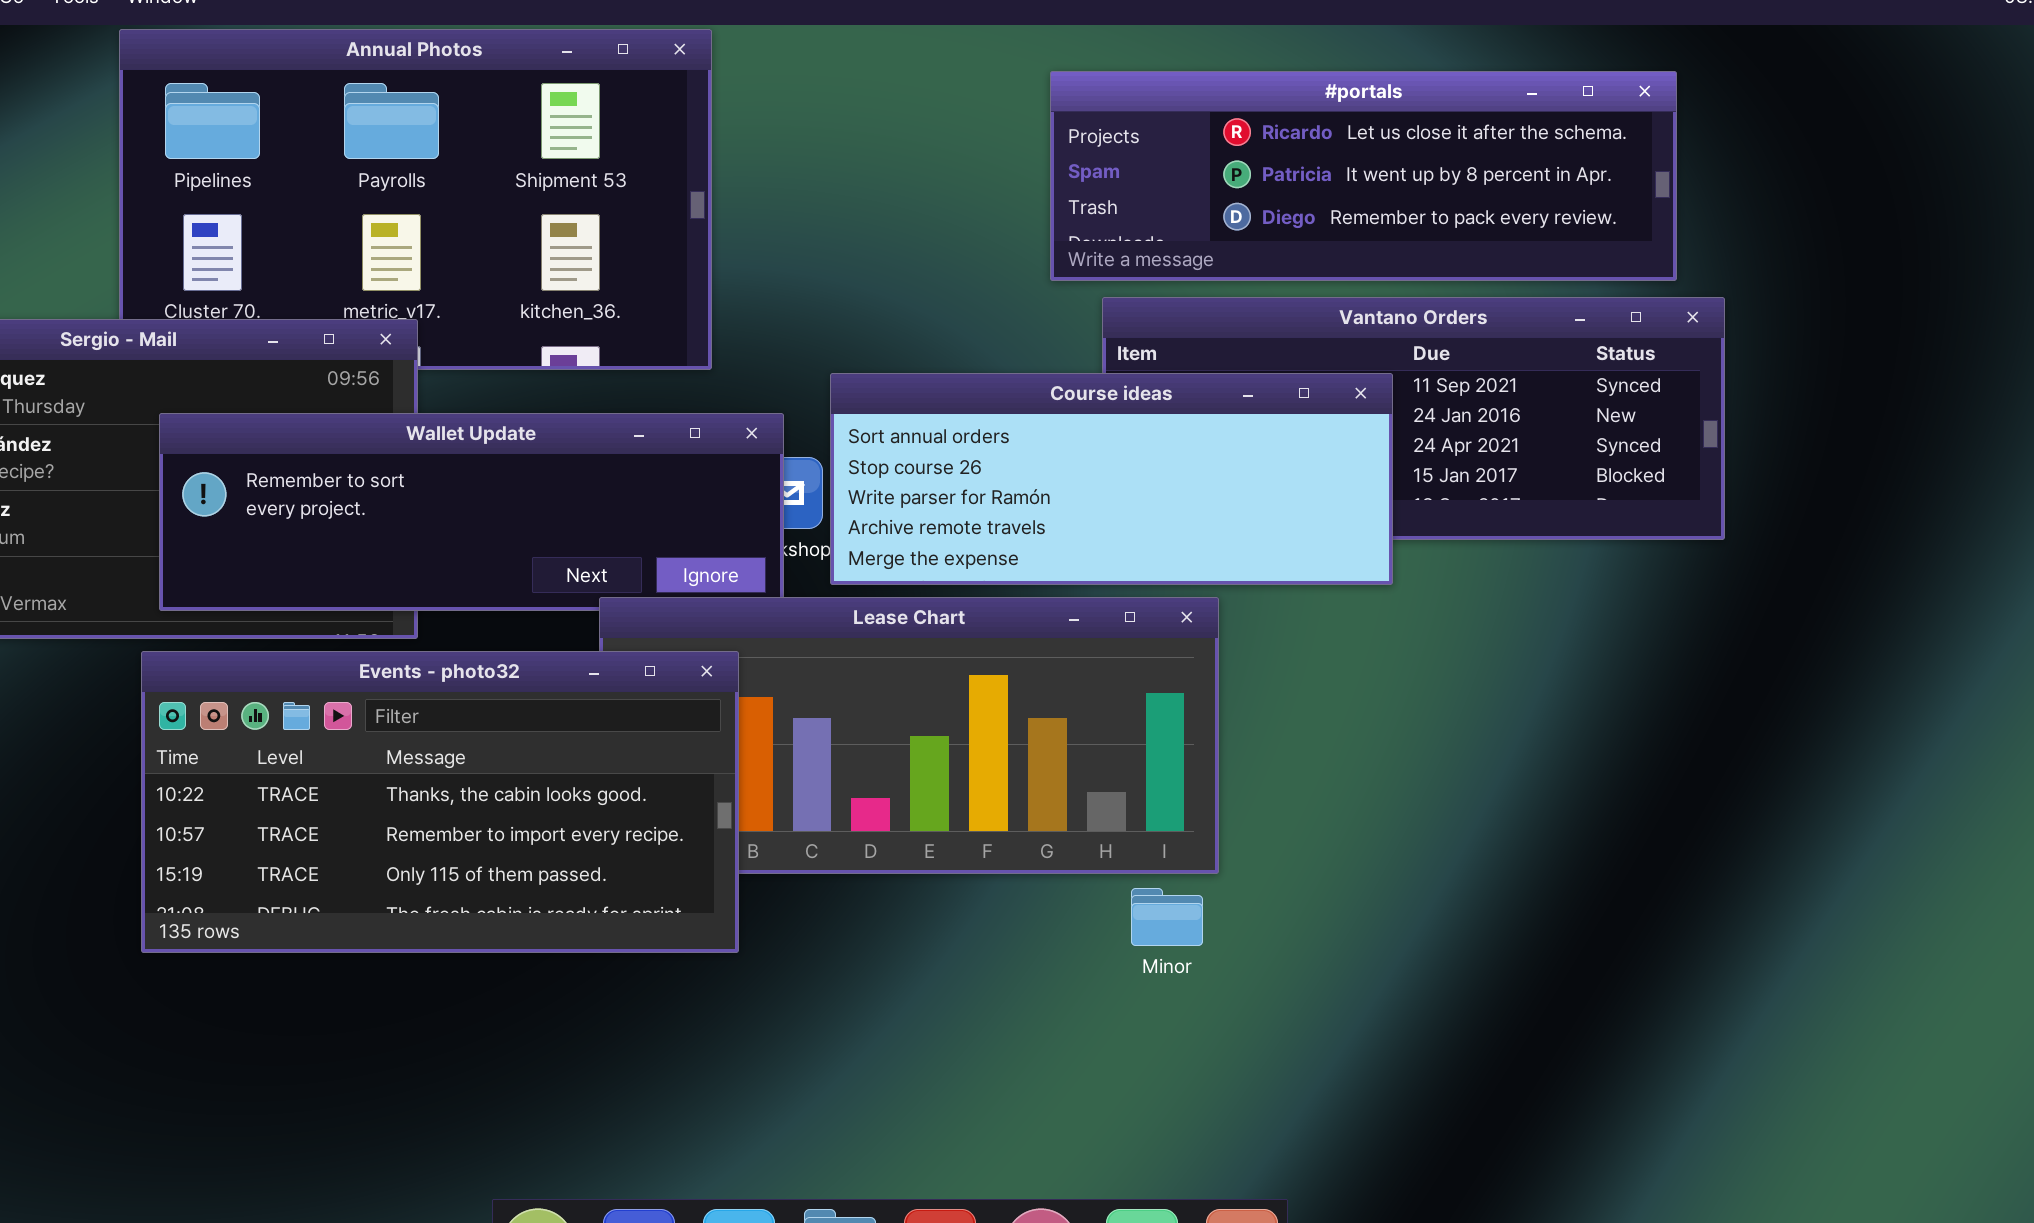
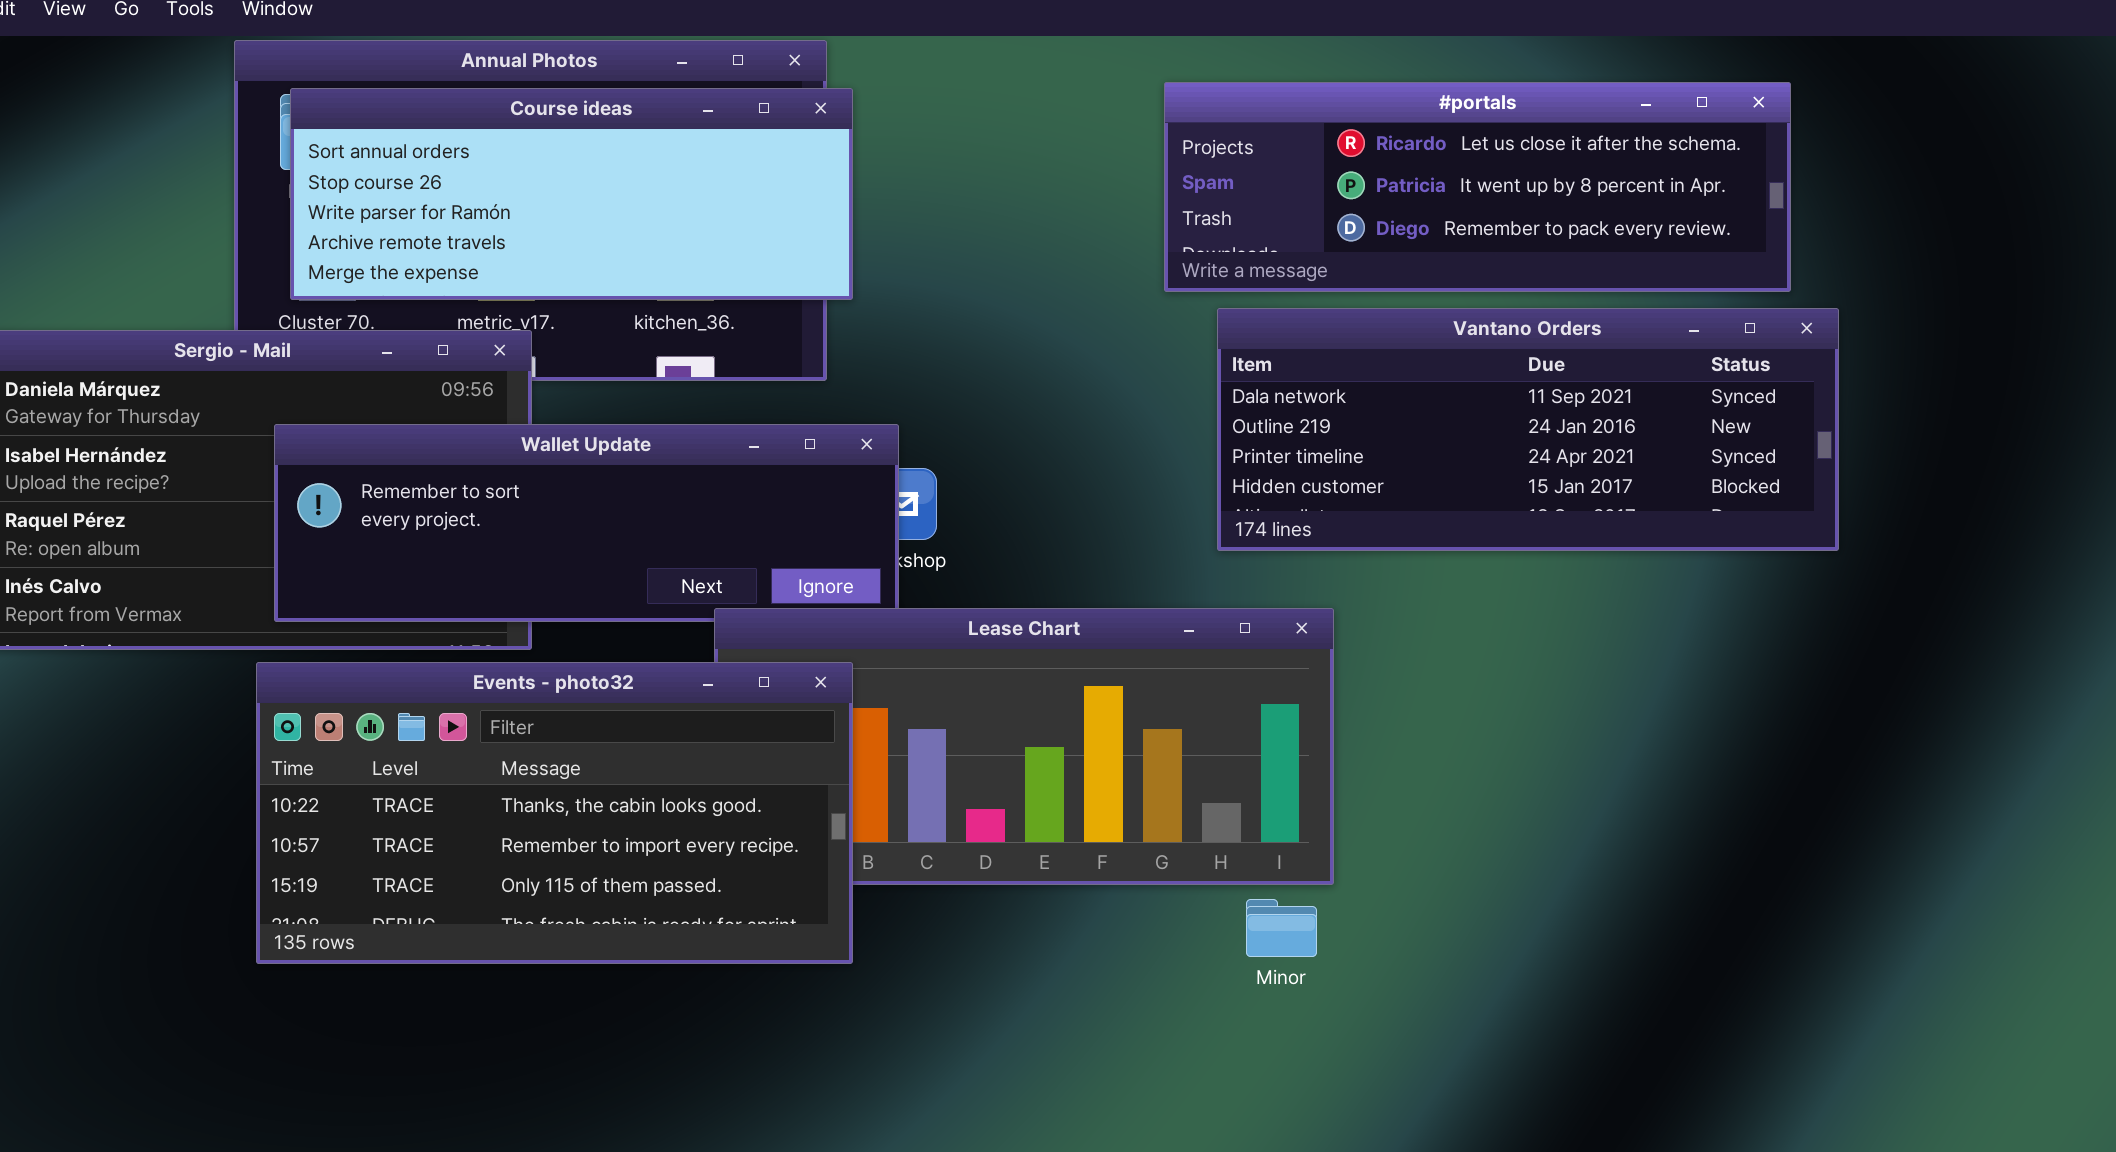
Course ideas: [830,373,1393,585] -> [290,88,853,300], moved

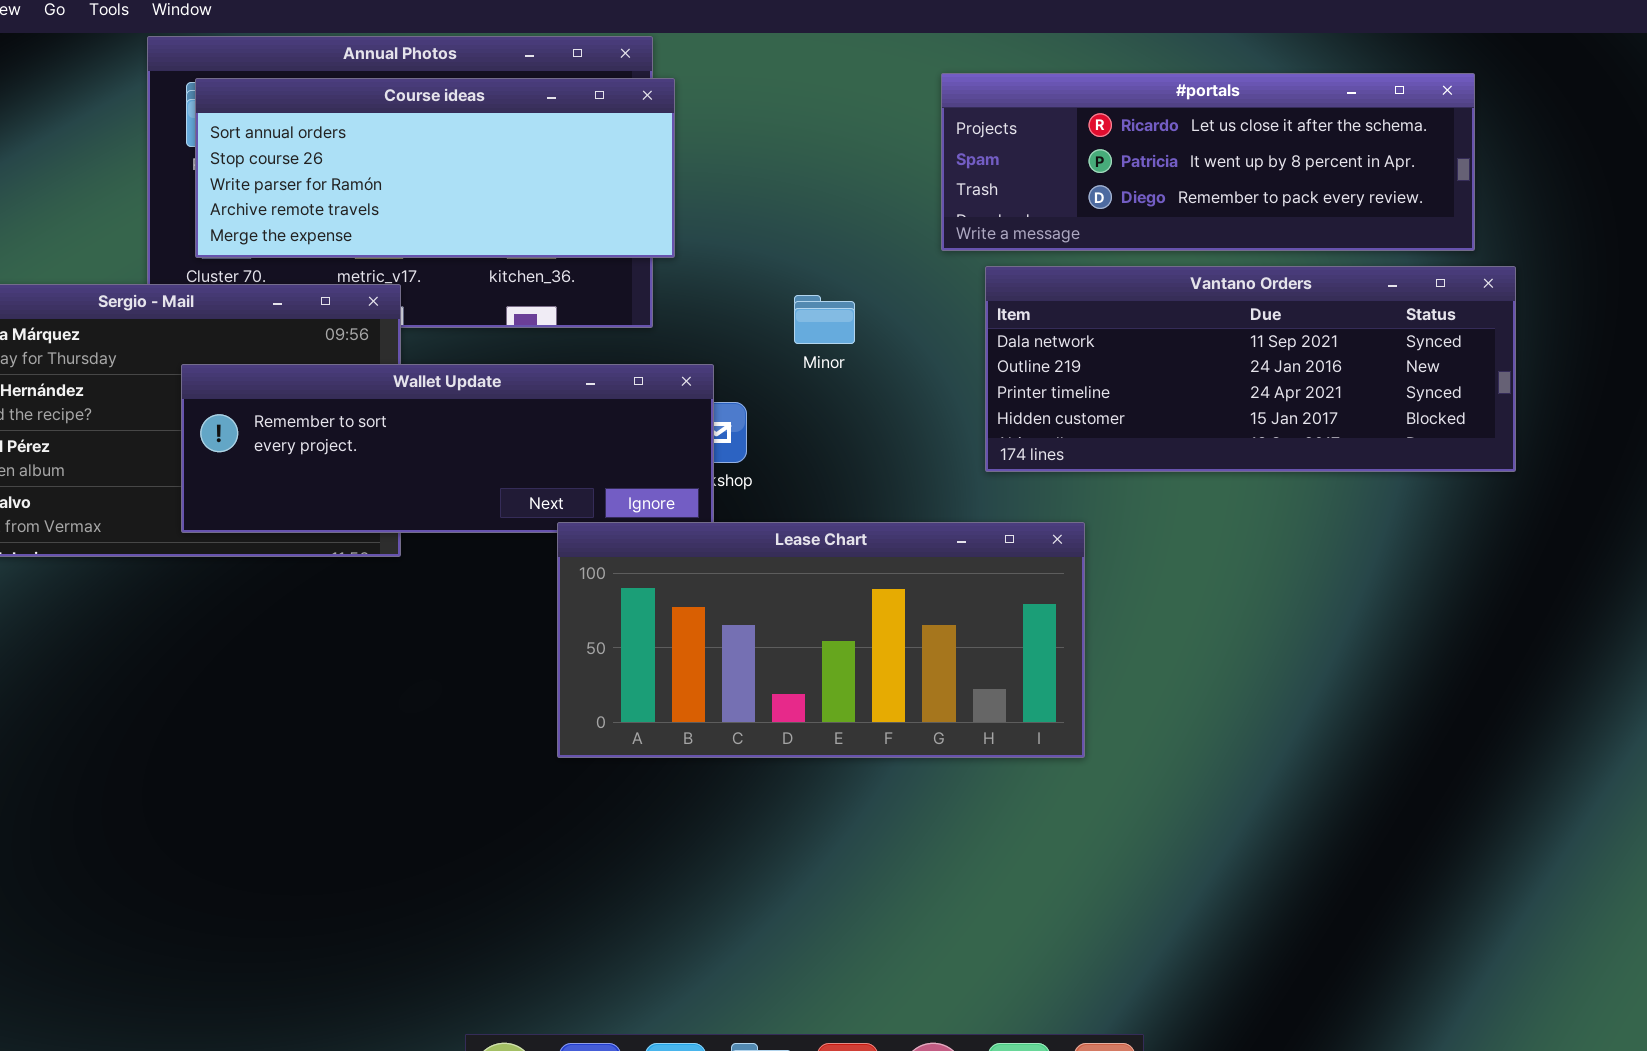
Events - photo32: [256,662,853,964] -> none, closed
Minor: [1246,899,1317,957] -> [794,295,855,344], moved

